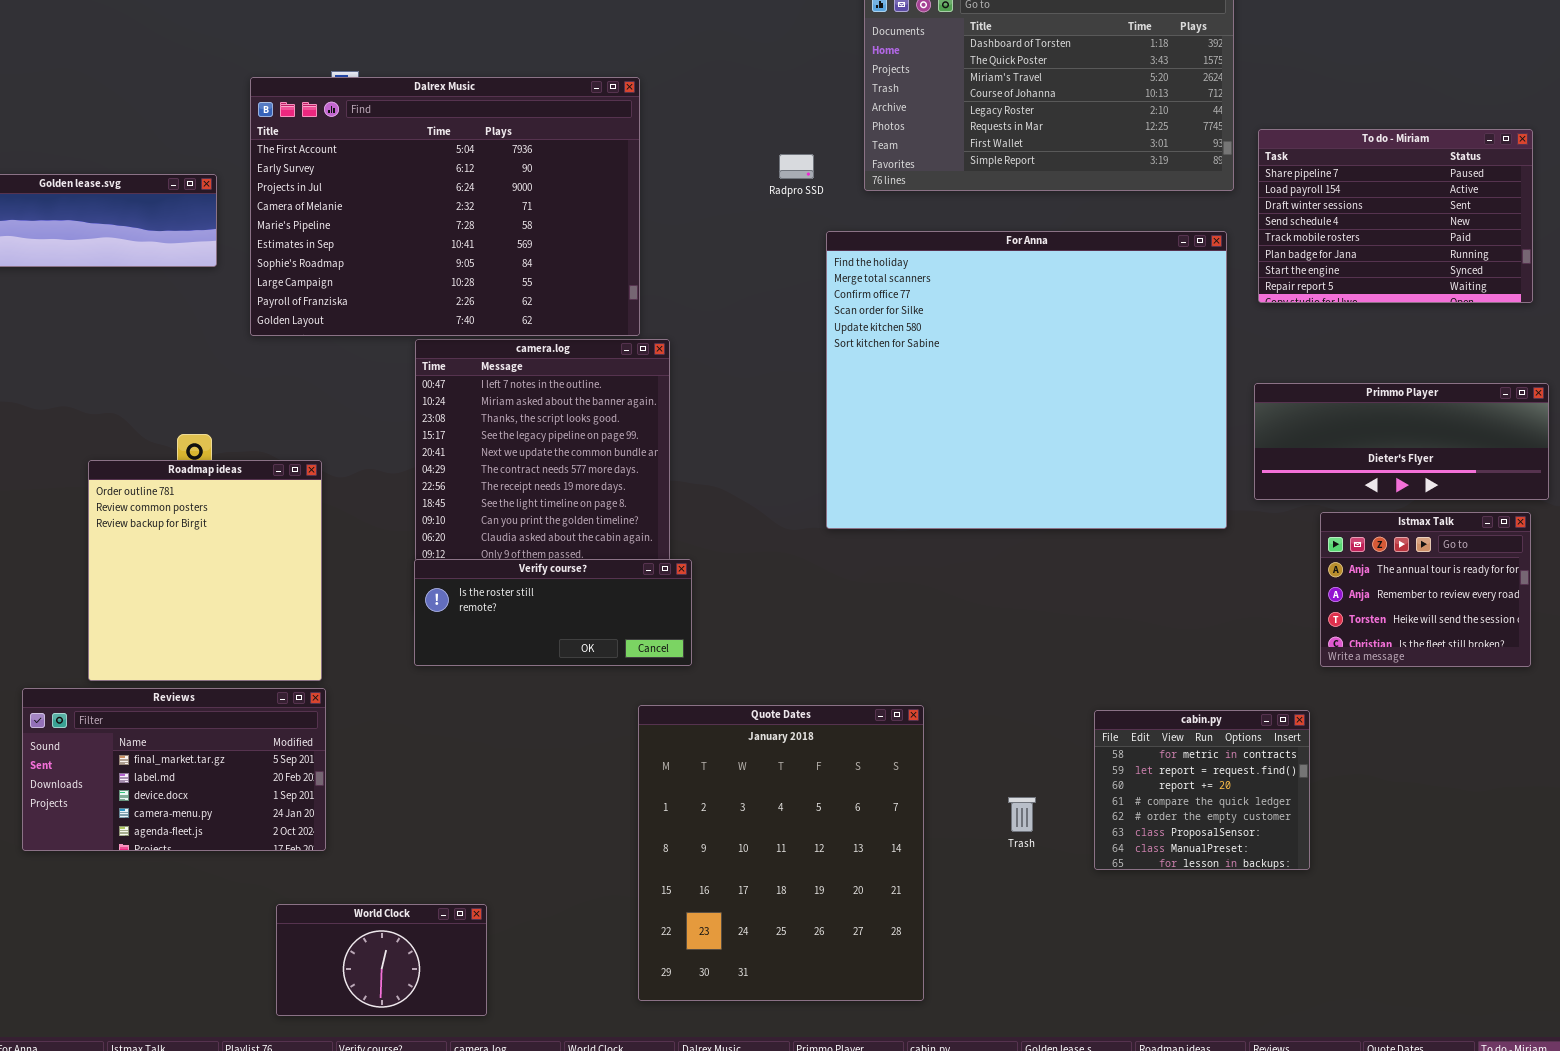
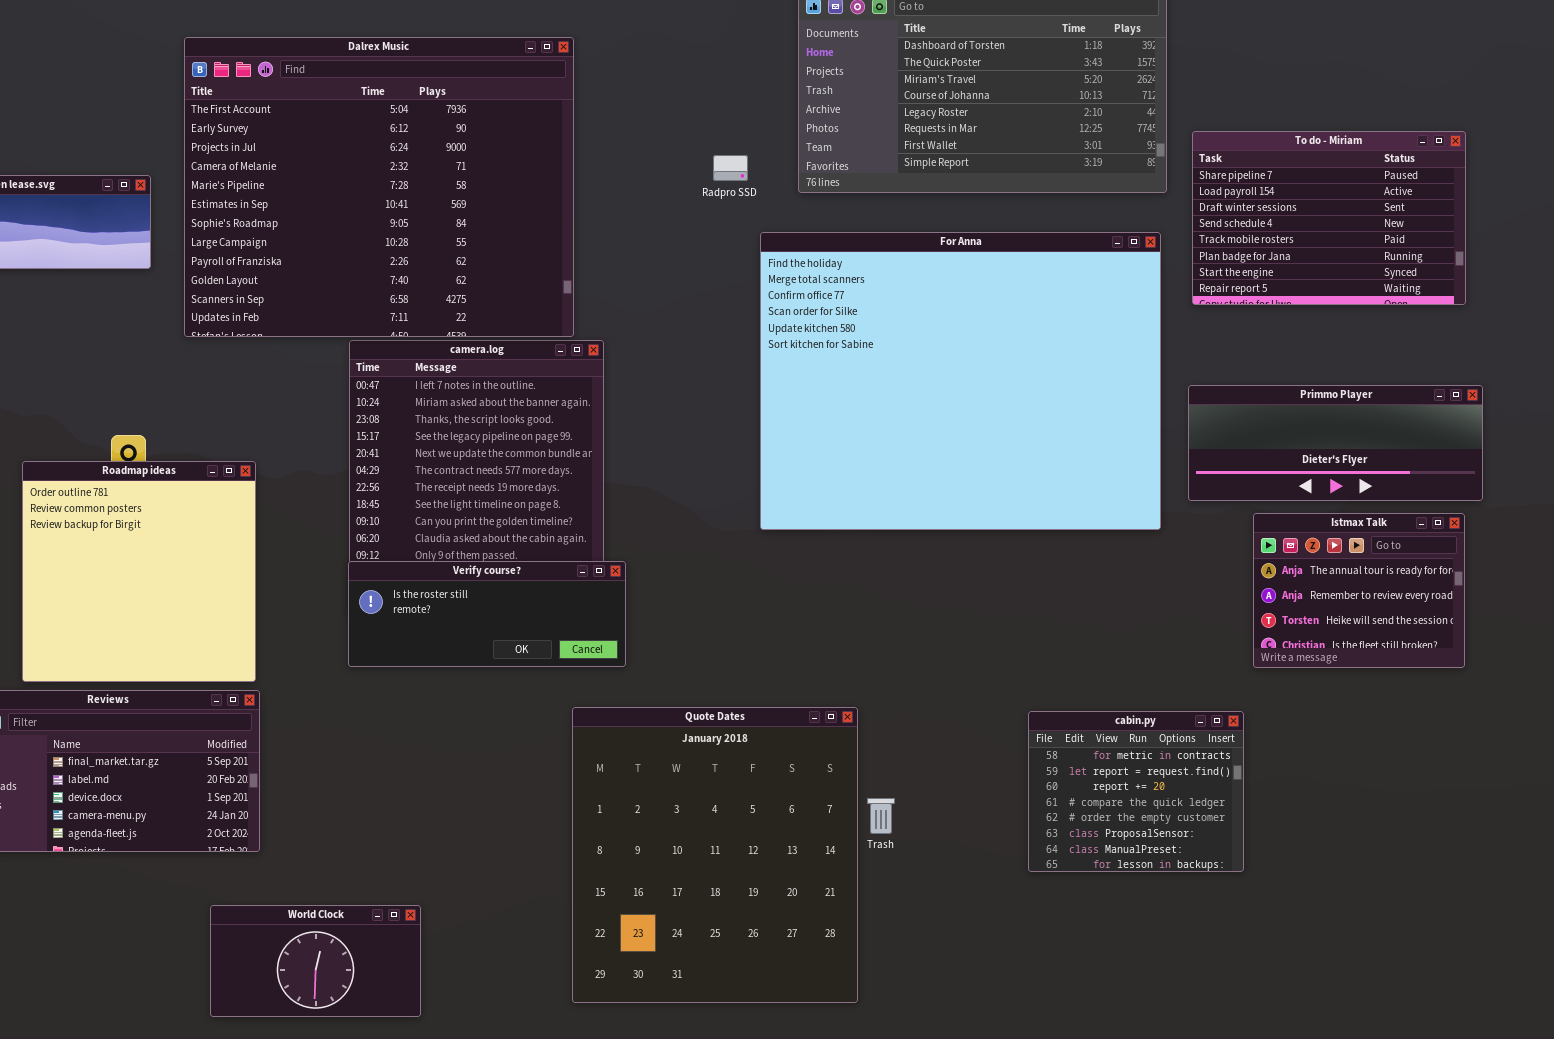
Dalrex Music: [250,77,640,336] -> [184,37,574,337], resized
Trash: [1008,797,1036,832] -> [867,798,895,834], moved

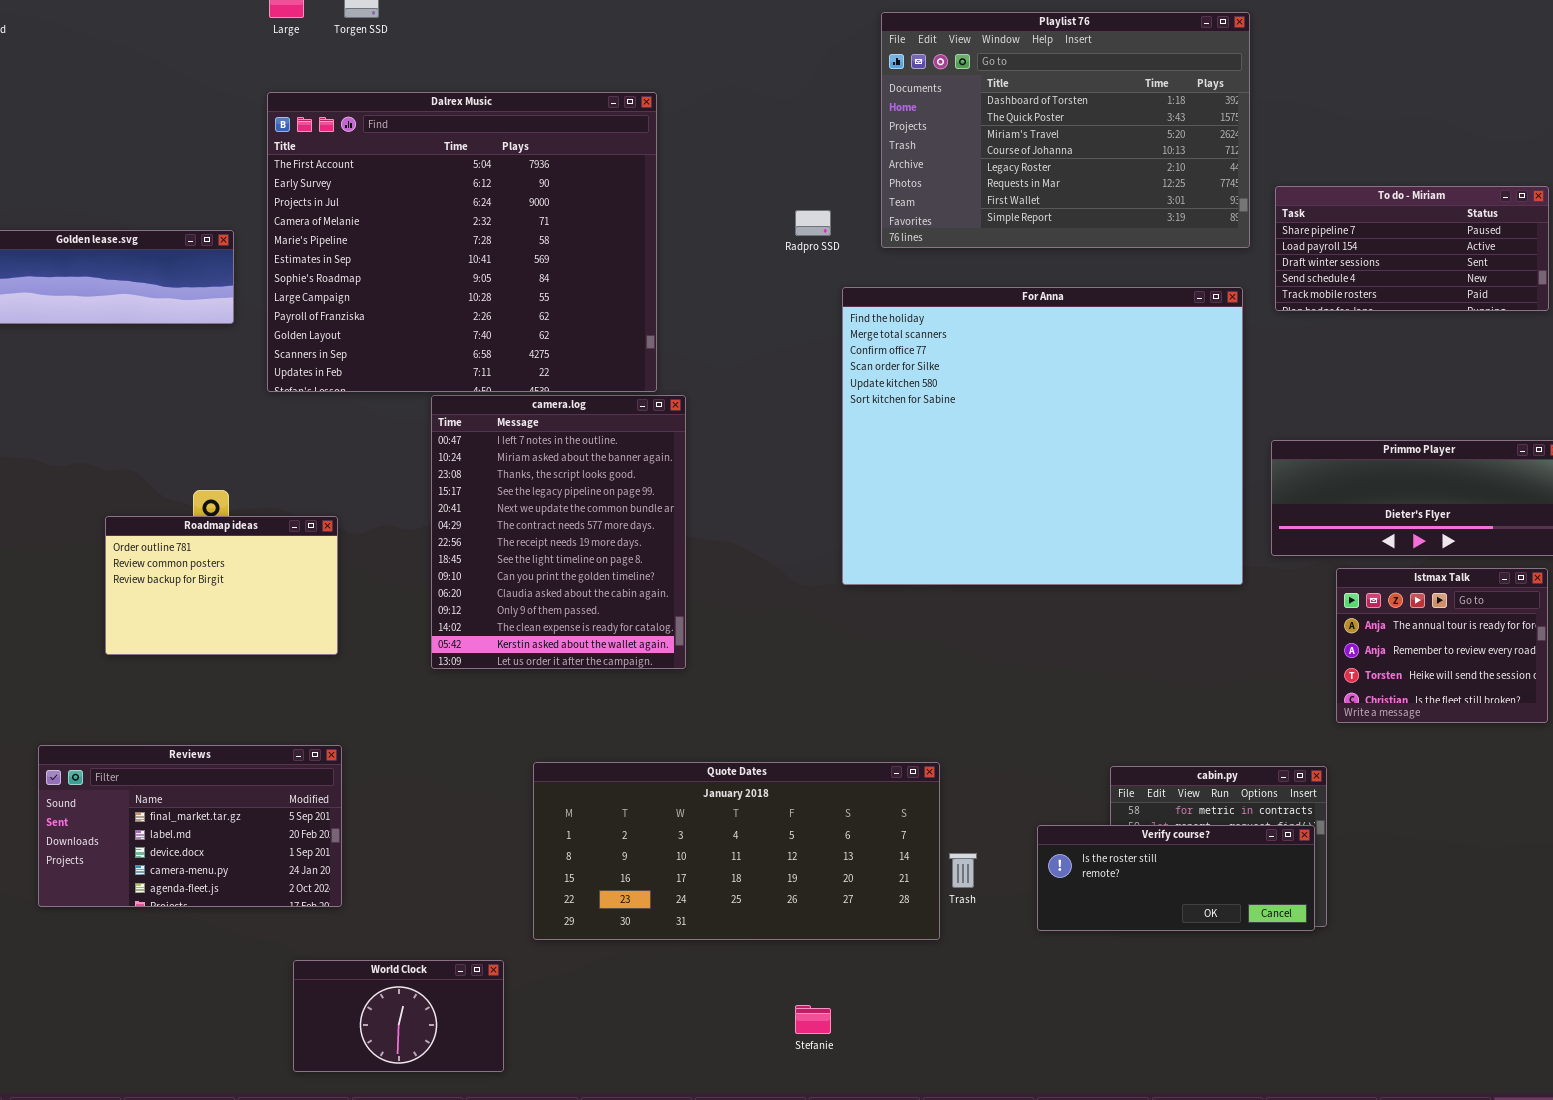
To do - Miriam: [1192,131,1466,305] -> [1275,186,1549,311], resized
Roadmap ideas: [22,461,256,682] -> [105,516,338,655], resized
Verify course?: [348,561,626,667] -> [1037,825,1315,931], moved
Quote Dates: [572,707,858,1003] -> [533,762,940,940], resized

